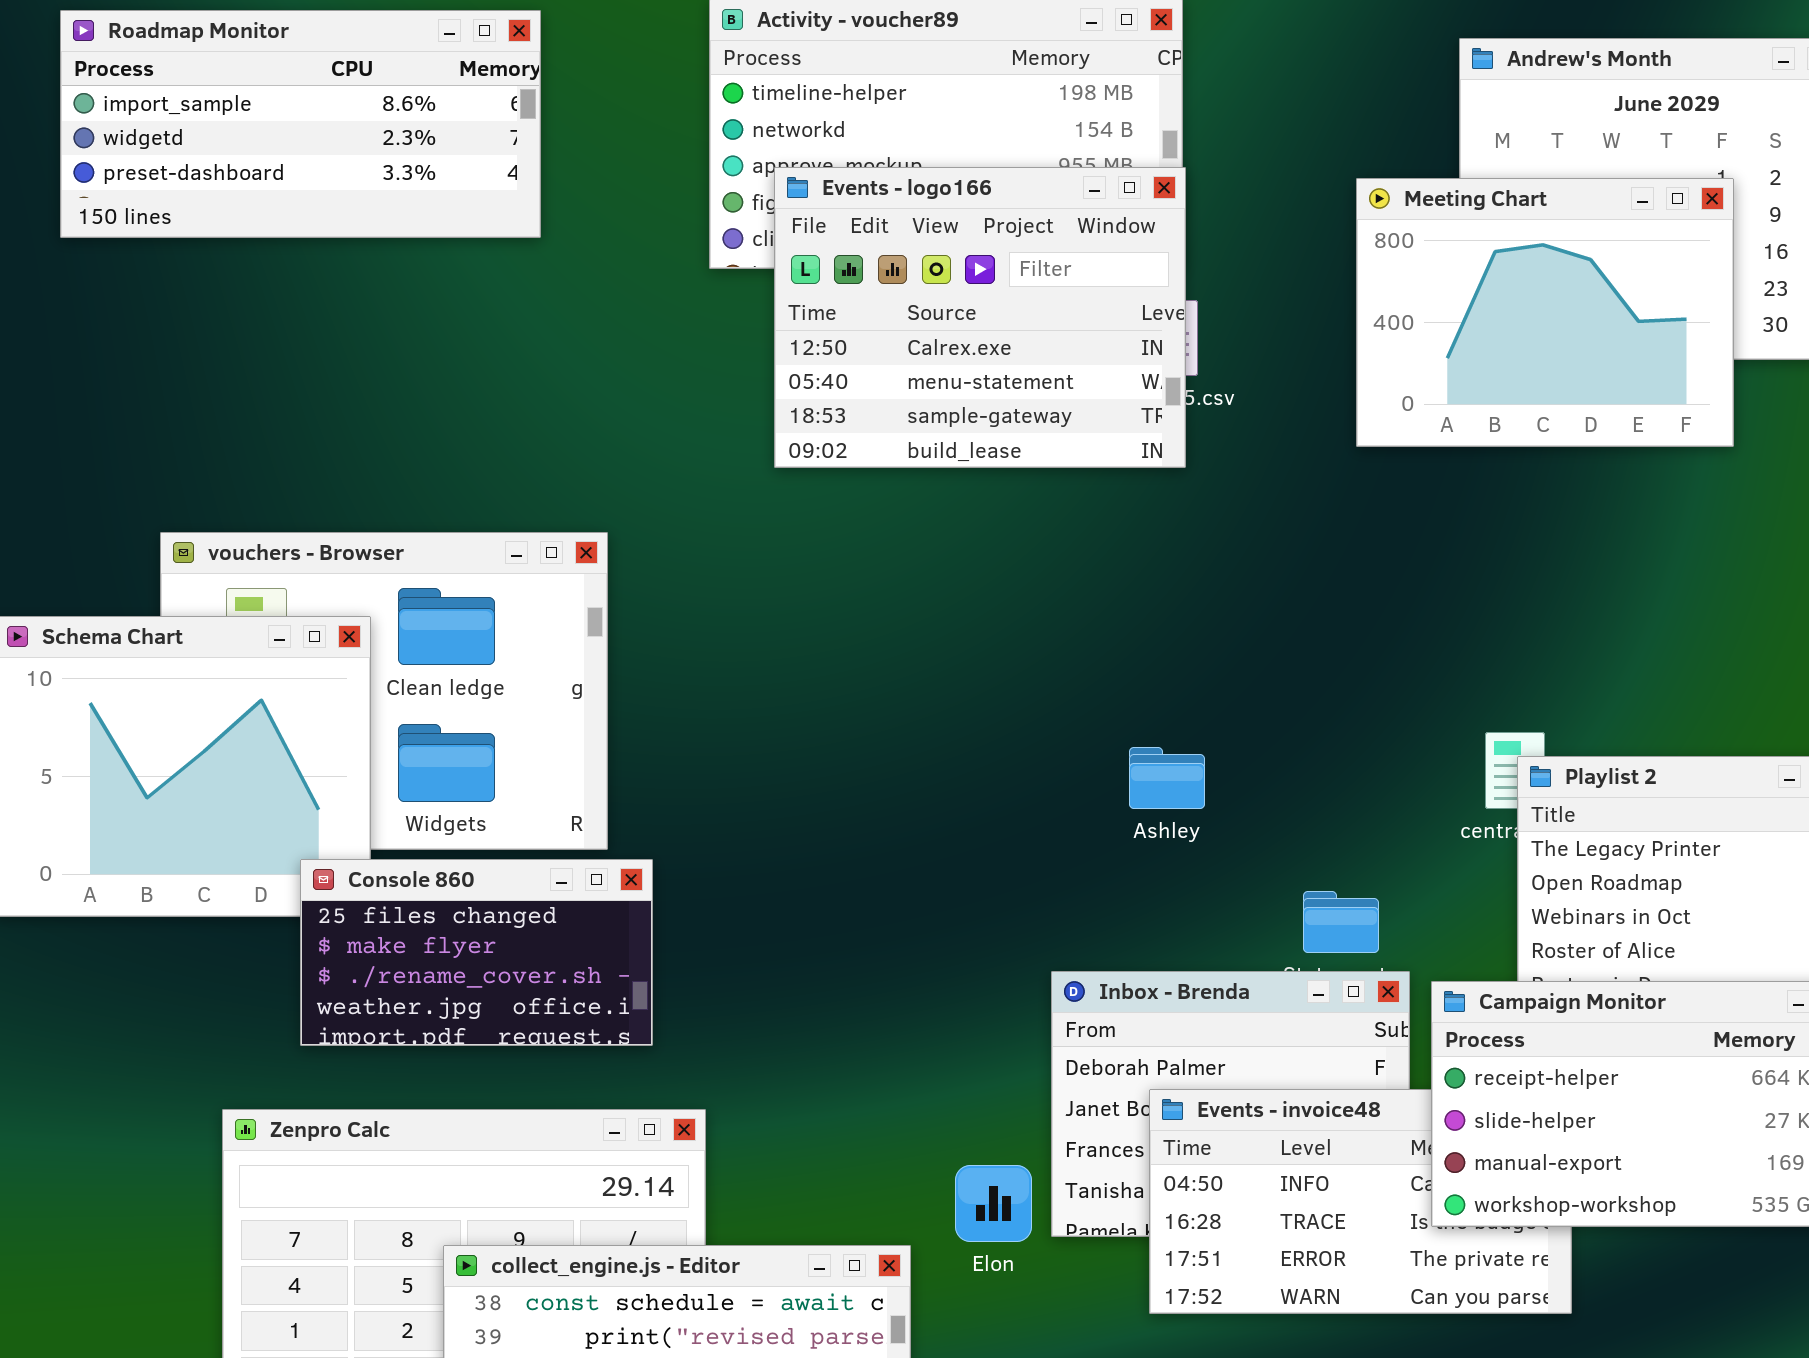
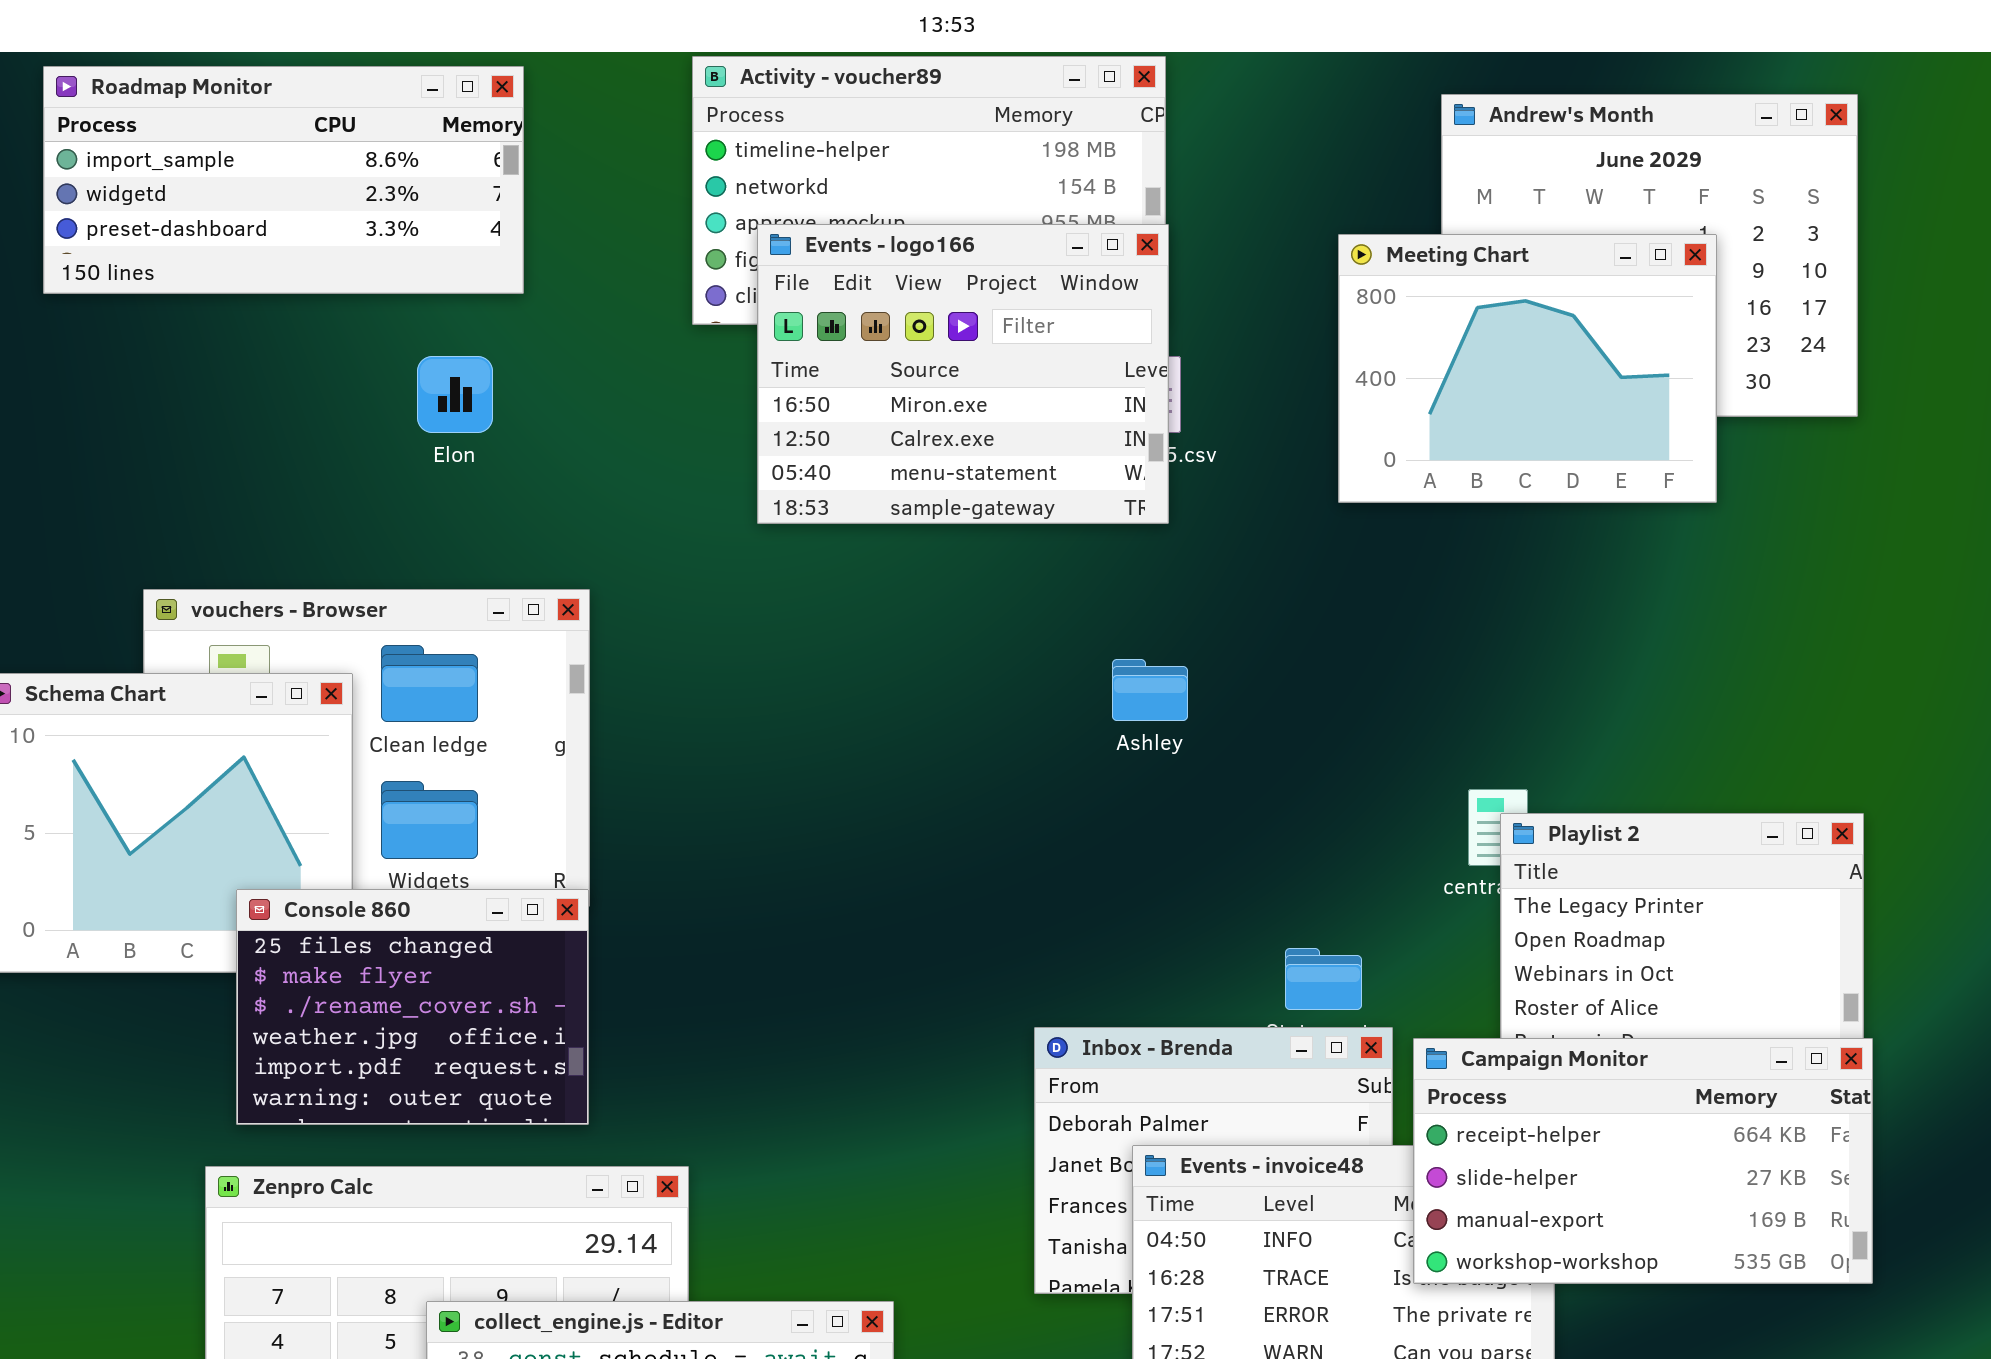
Events - logo166: [774,167,1186,468] -> [757,224,1169,524], scrolled up 1 row
Ashley: [1129,747,1205,809] -> [1112,659,1188,721], moved
Console 860: [300,859,653,1046] -> [236,889,589,1125], moved, resized
Elon: [955,1165,1032,1242] -> [417,356,493,433], moved

